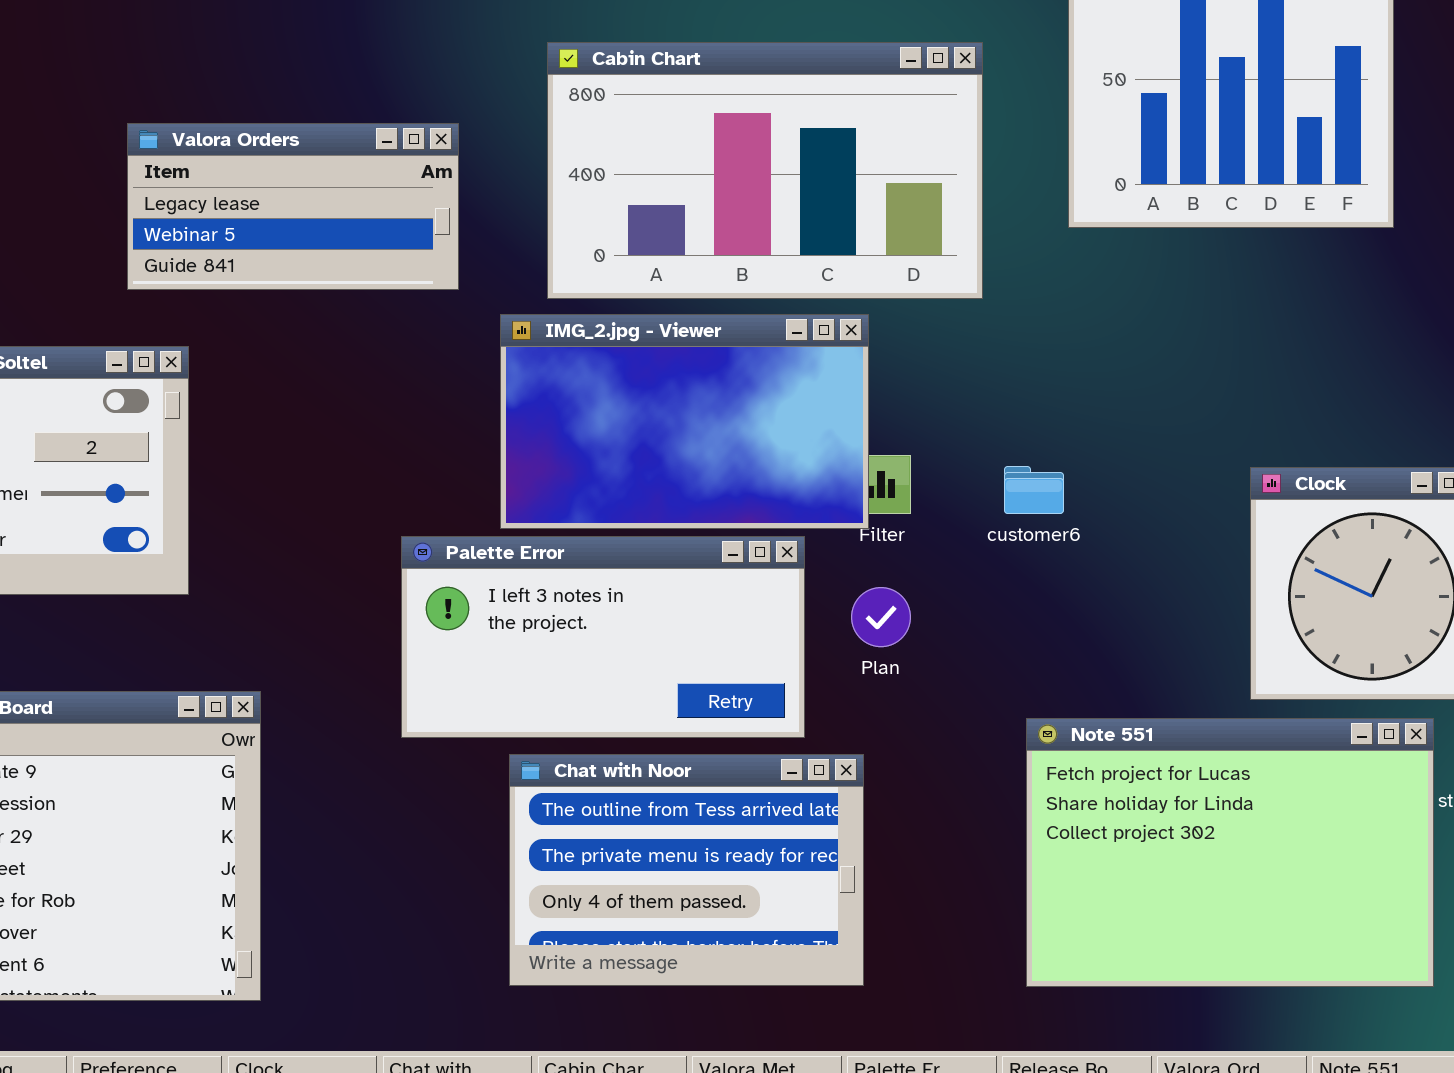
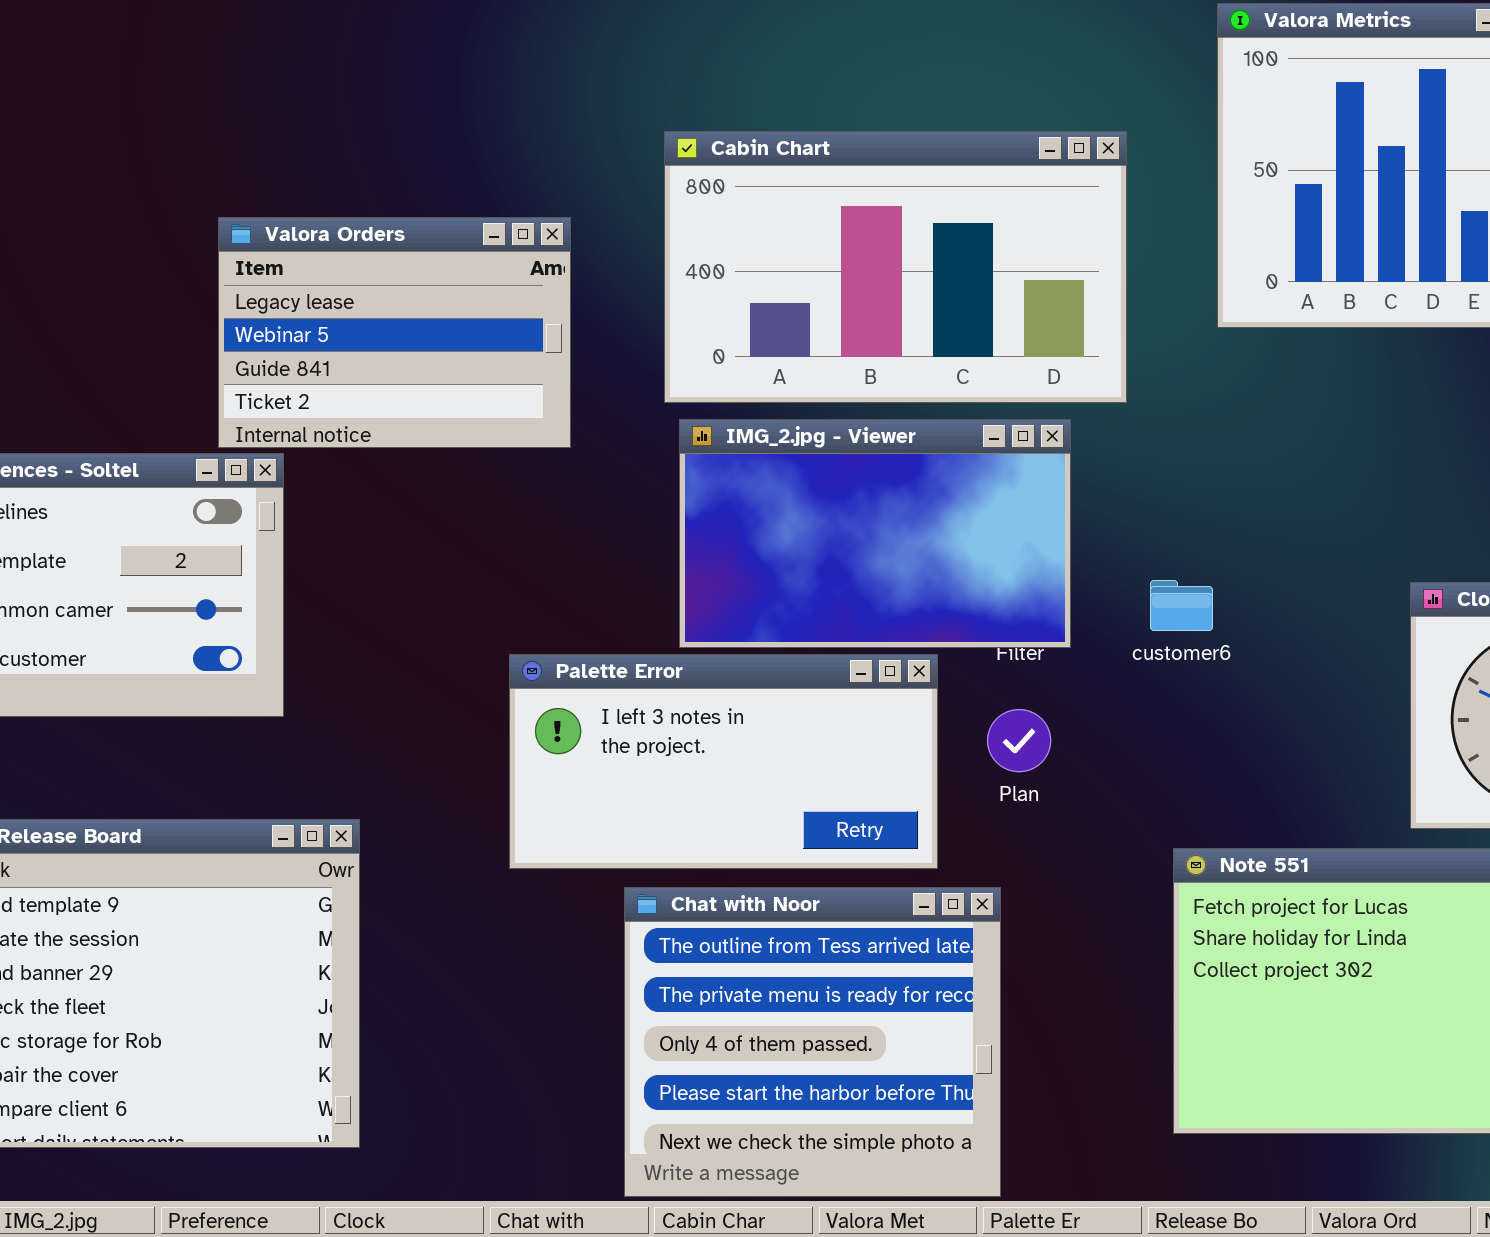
Valora Orders: [127,123,459,290] -> [218,217,571,448], resized
IMG_2.jpg - Viewer: [500,314,869,529] -> [679,419,1071,648], moved
Chat with Noor: [509,754,864,986] -> [624,887,1001,1197], resized

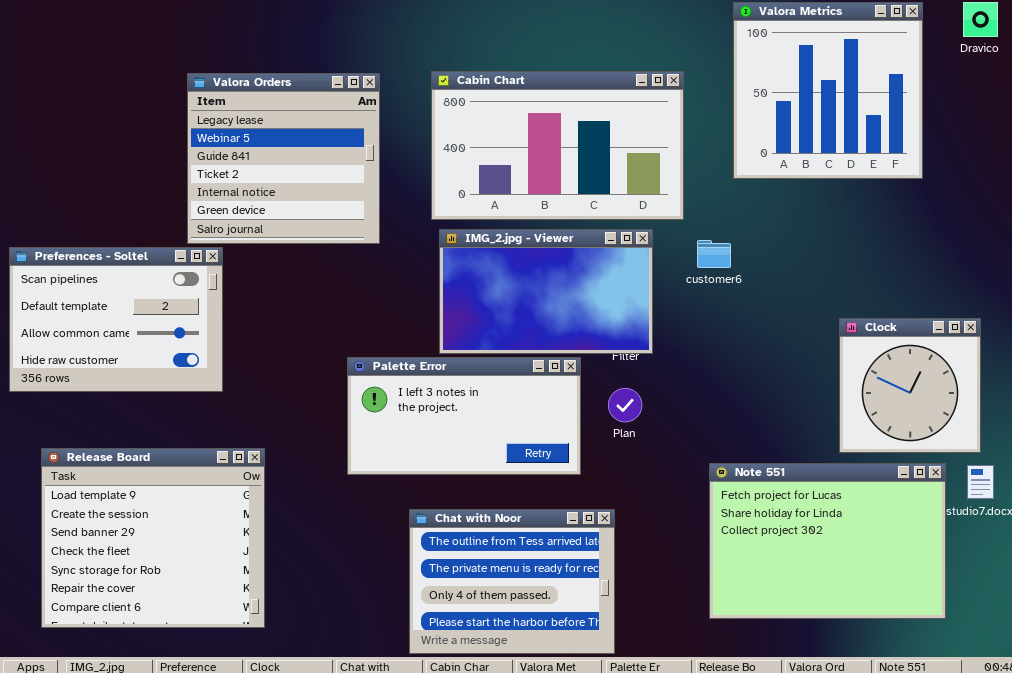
Valora Orders: [218,217,571,448] -> [187,73,380,244], resized
customer6: [1150,580,1213,631] -> [697,240,731,268], moved
Chat with Noor: [624,887,1001,1197] -> [409,509,615,654], resized

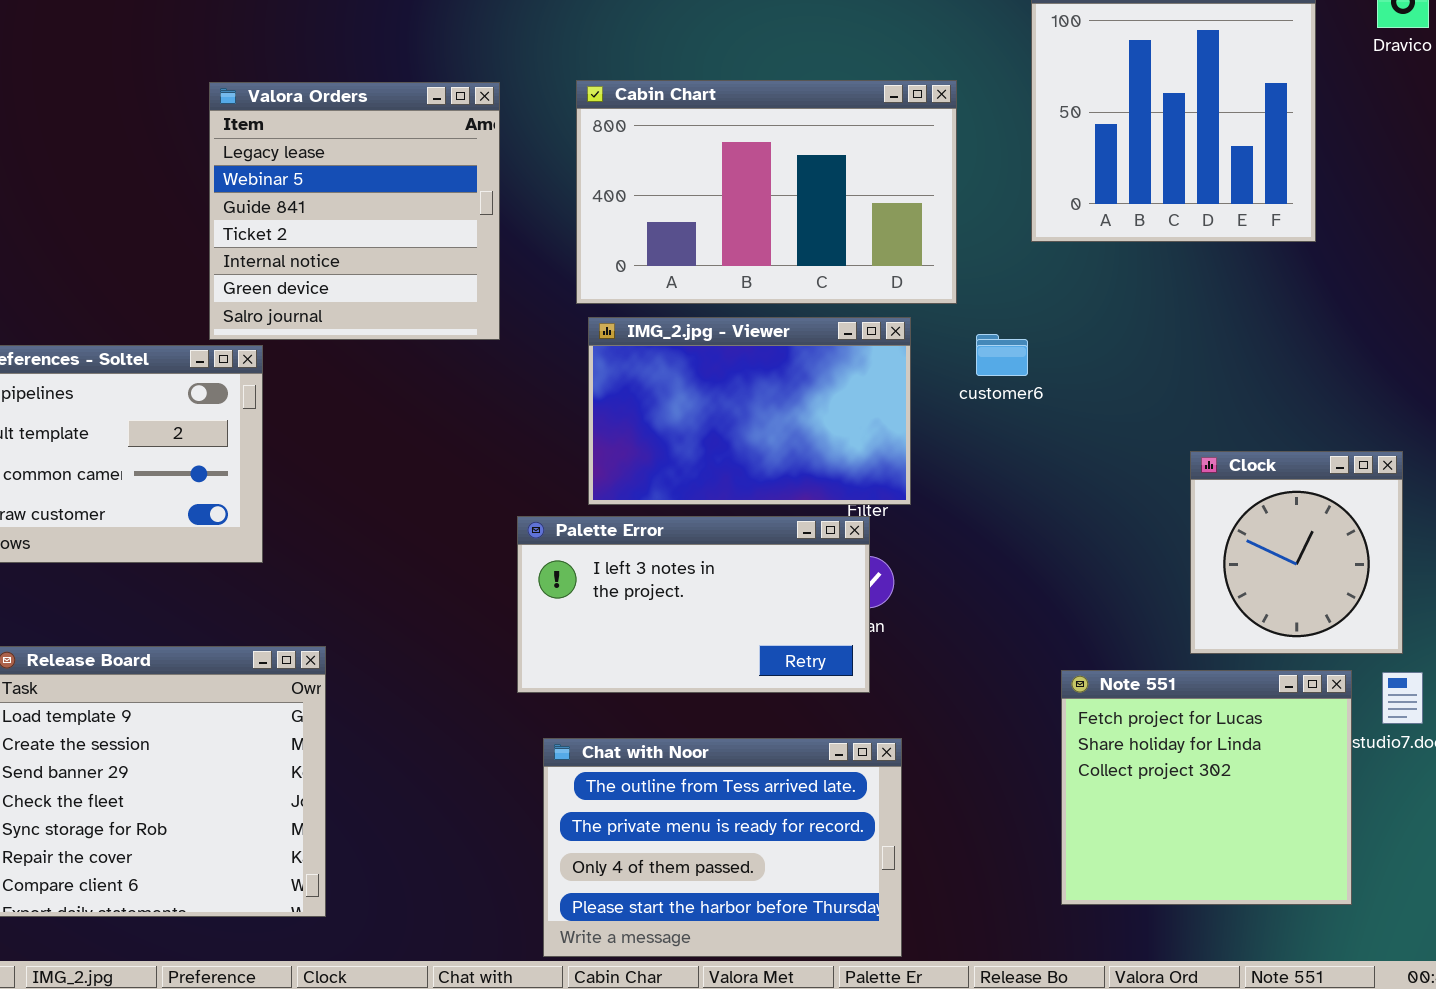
Palette Error: [347,357,581,475] -> [517,516,870,693], moved
Note 551: [709,463,946,619] -> [1061,670,1352,905], resized
Chat with Noor: [409,509,615,654] -> [543,738,902,957], resized

